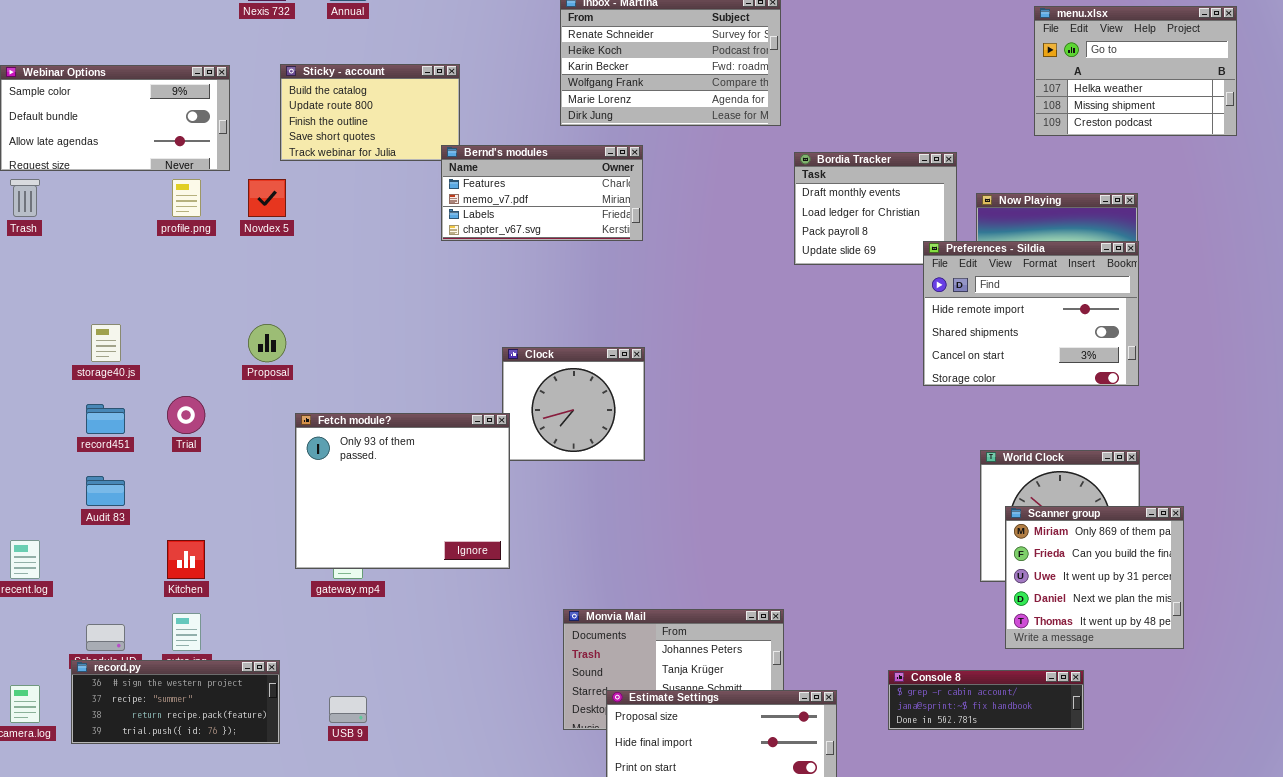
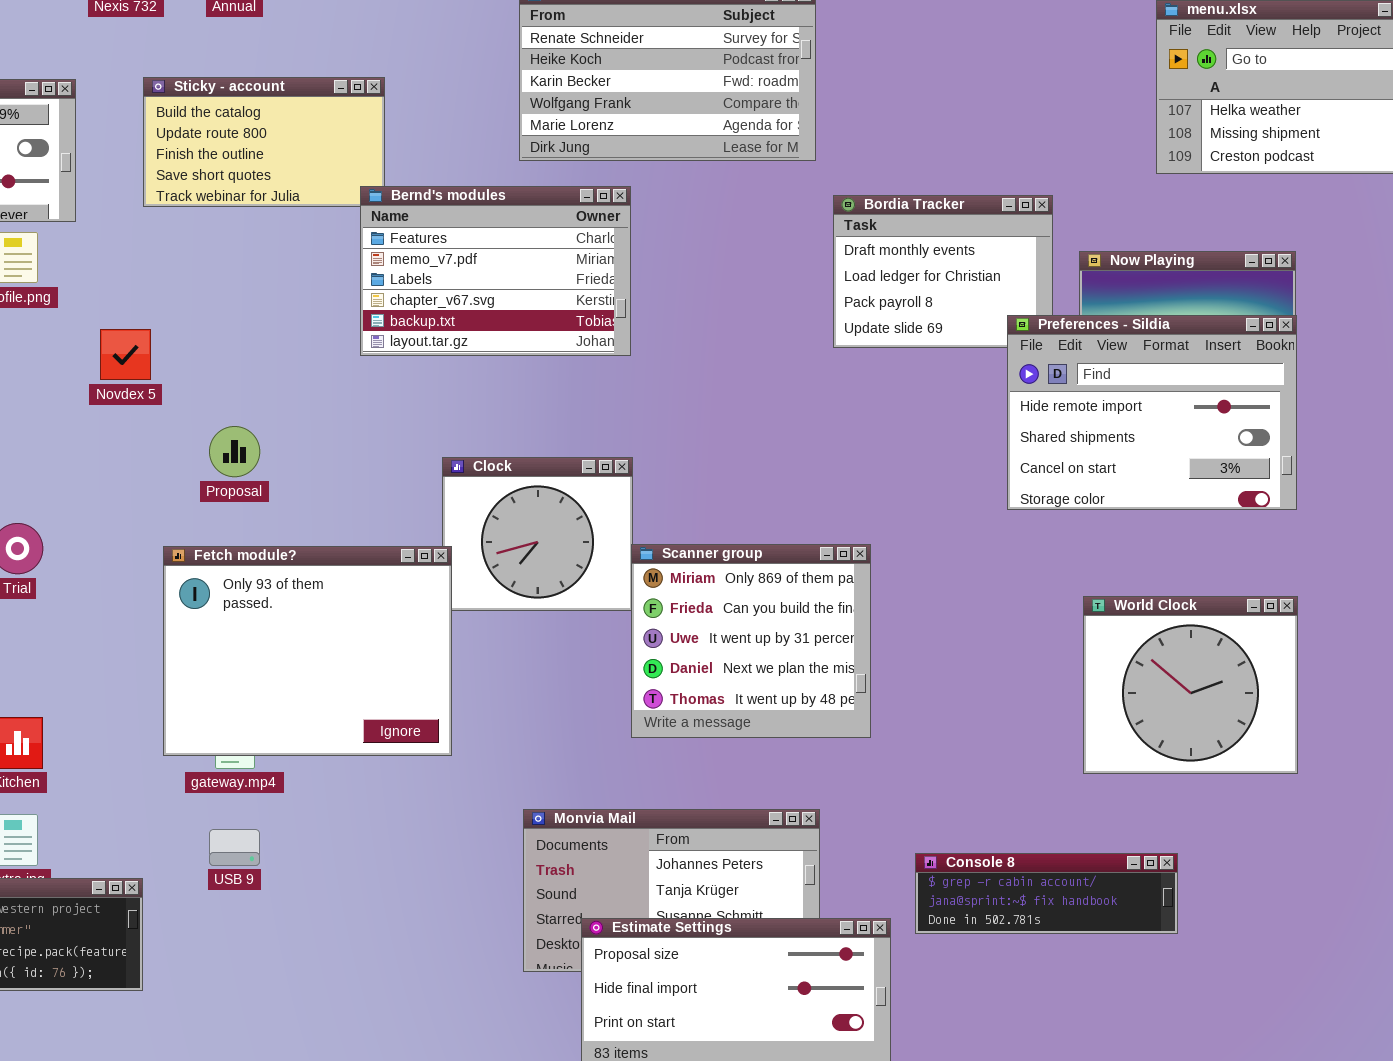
Bernd's modules: [441,145,643,241] -> [360,186,631,356], resized
Novdex 5: [248,179,286,217] -> [100,329,151,380], moved
Proposal: [248,324,286,362] -> [209,426,260,477], moved
Scanner group: [1005,506,1184,649] -> [631,544,871,738], moved
Console 8: [888,670,1084,730] -> [915,853,1178,934], moved
USB 9: [329,696,367,723] -> [209,829,260,866], moved

